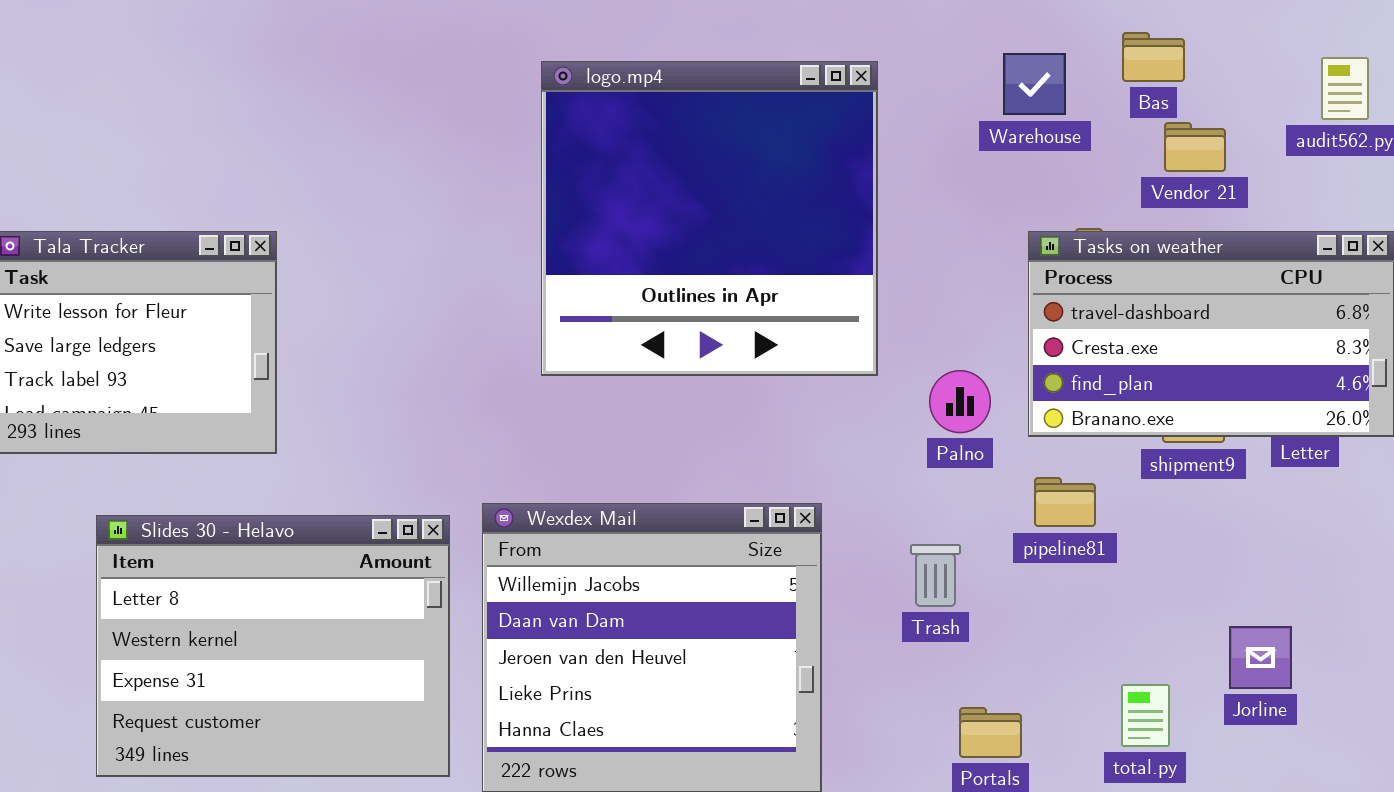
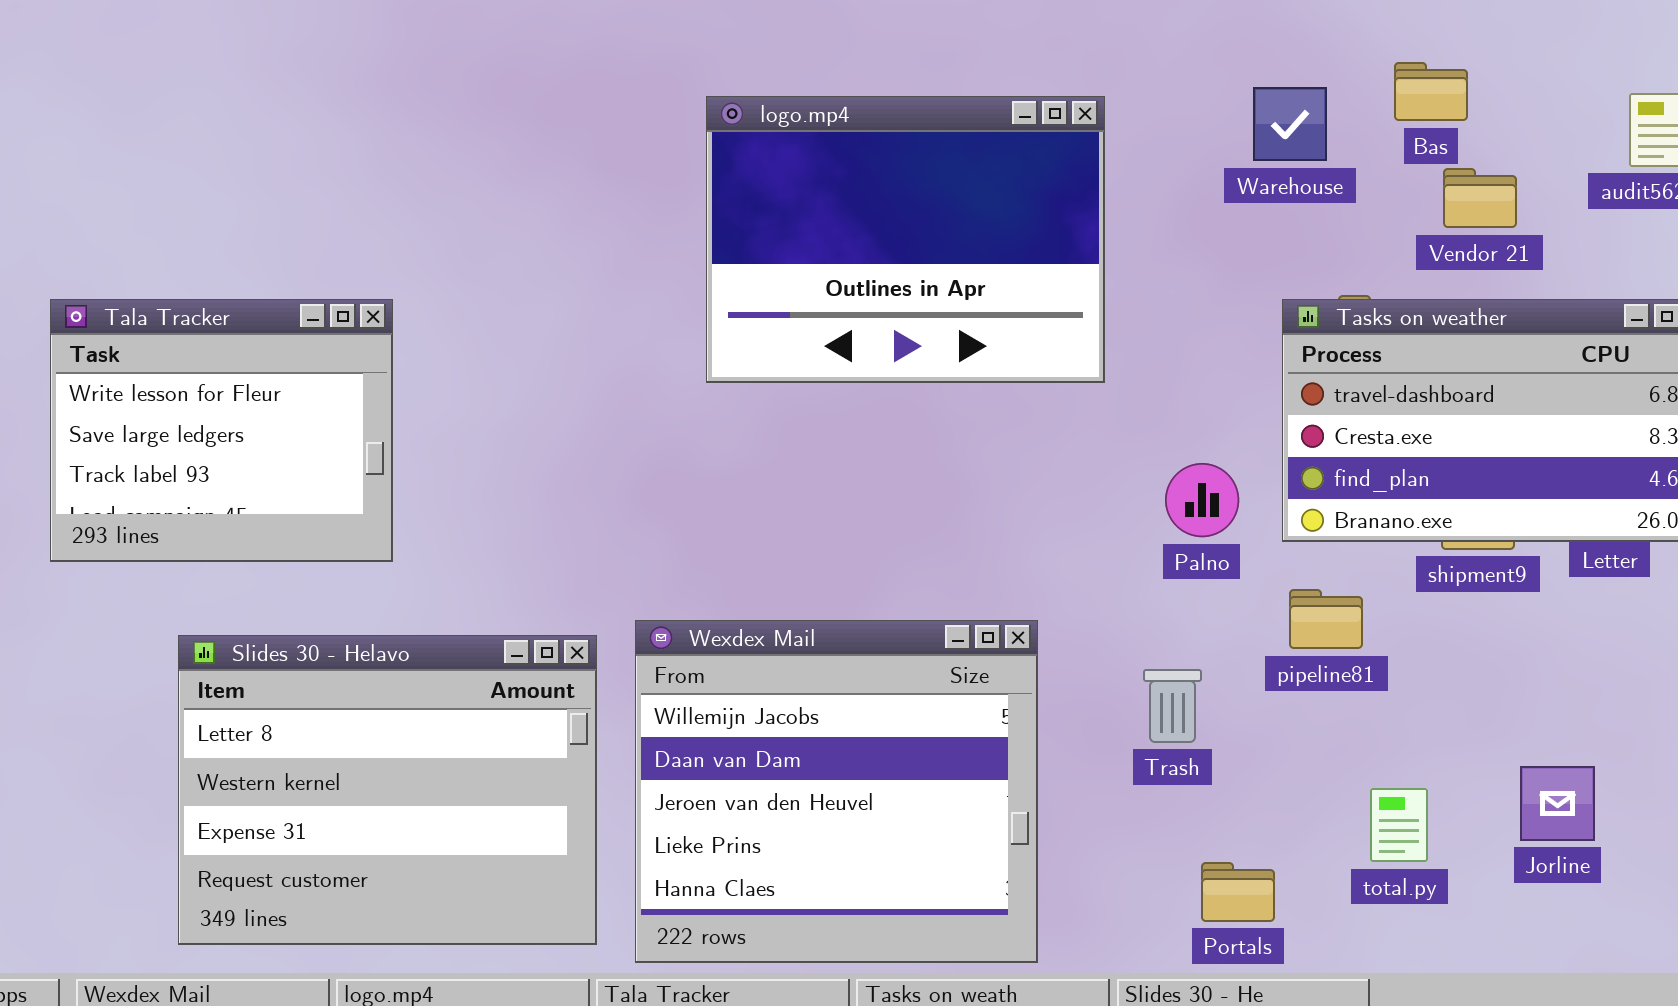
logo.mp4: [541,61,878,376] -> [706,96,1105,383], resized
total.py: [1121,684,1170,747] -> [1370,788,1428,862], moved

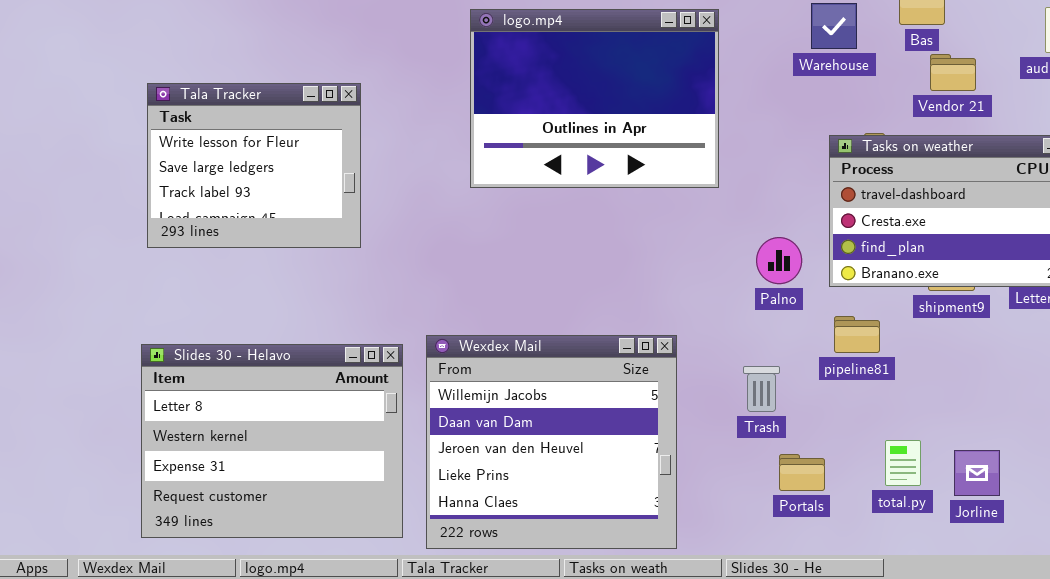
Tala Tracker: [50,299,393,562] -> [147,83,361,248], moved
Jorline: [1520,766,1595,841] -> [954,450,1000,496], moved
Portals: [1201,862,1275,922] -> [779,454,825,491], moved

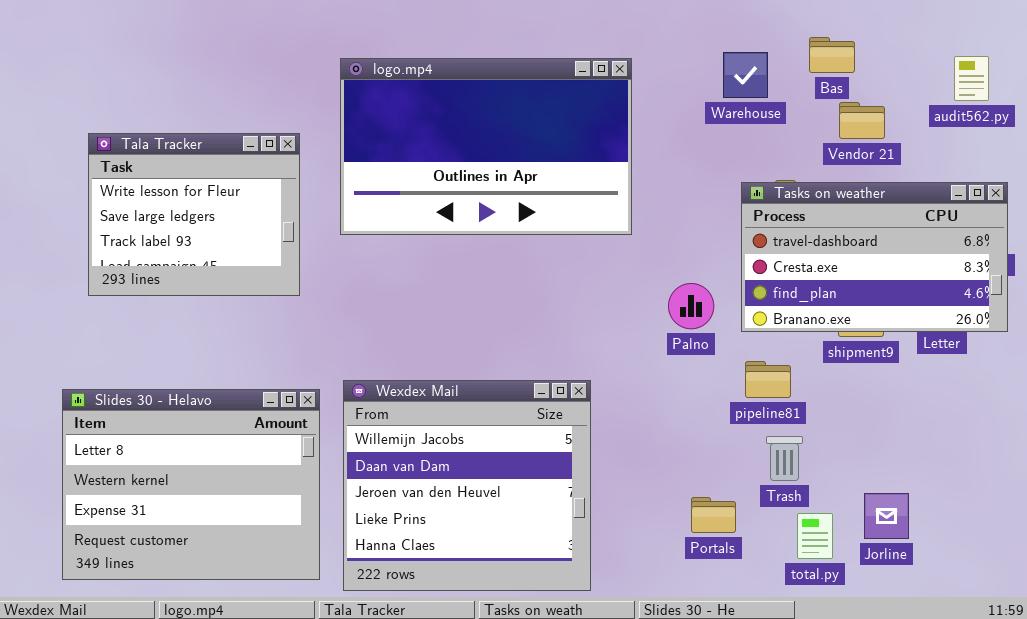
logo.mp4: [470,9,719,188] -> [340,58,632,235], resized
Tala Tracker: [147,83,361,248] -> [88,133,300,296], moved
Trash: [743,366,780,412] -> [766,436,803,481], moved
total.py: [885,440,921,486] -> [797,513,833,559], moved

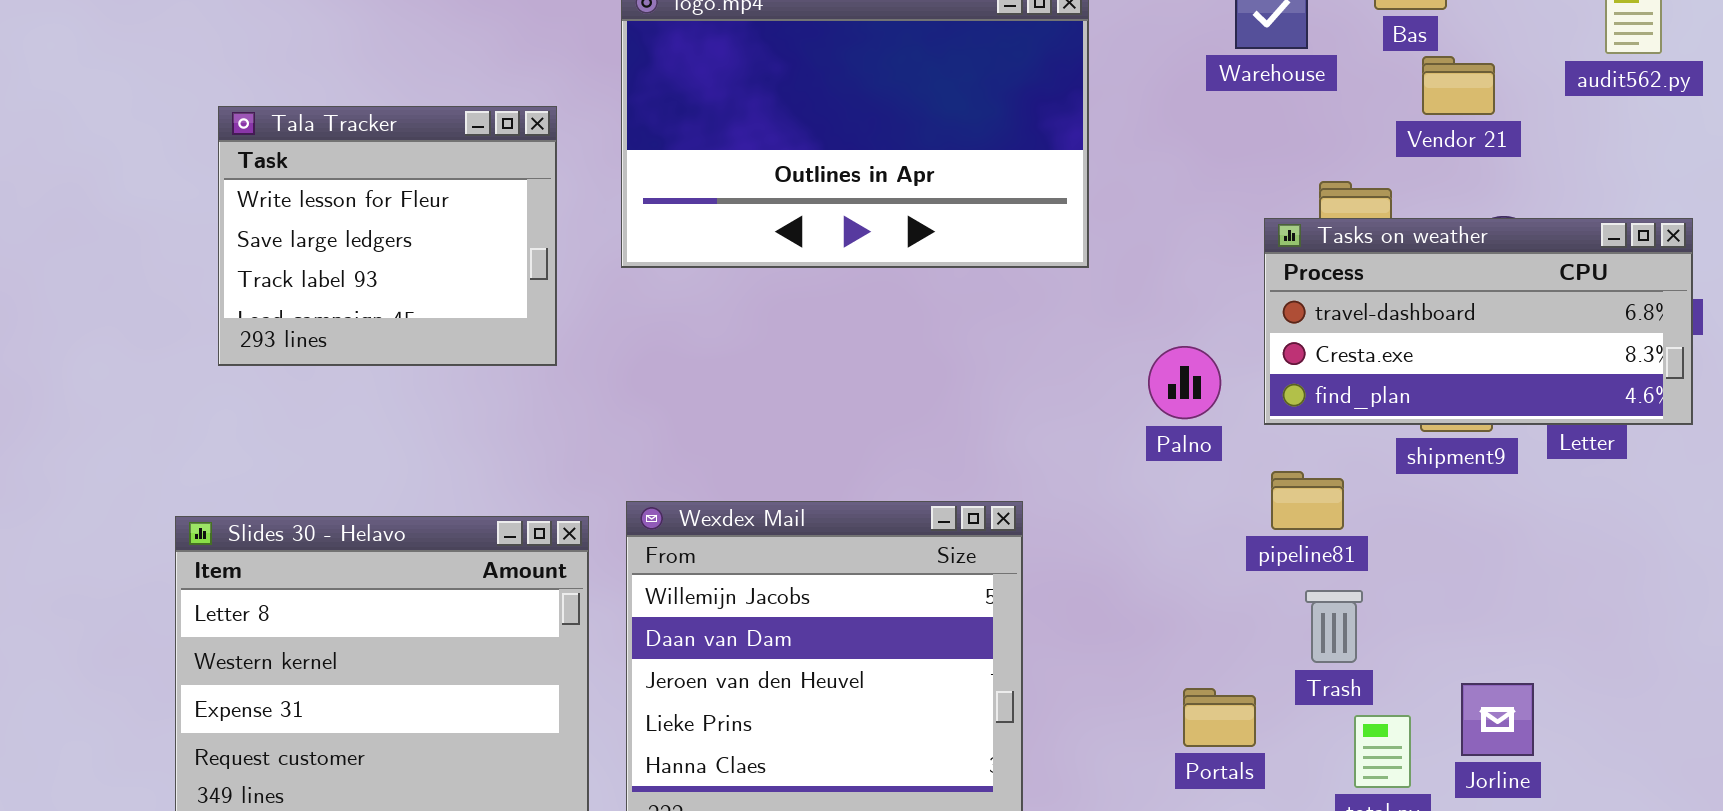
Tasks on weather: [741,182,1008,332] -> [1264,218,1693,425], resized

